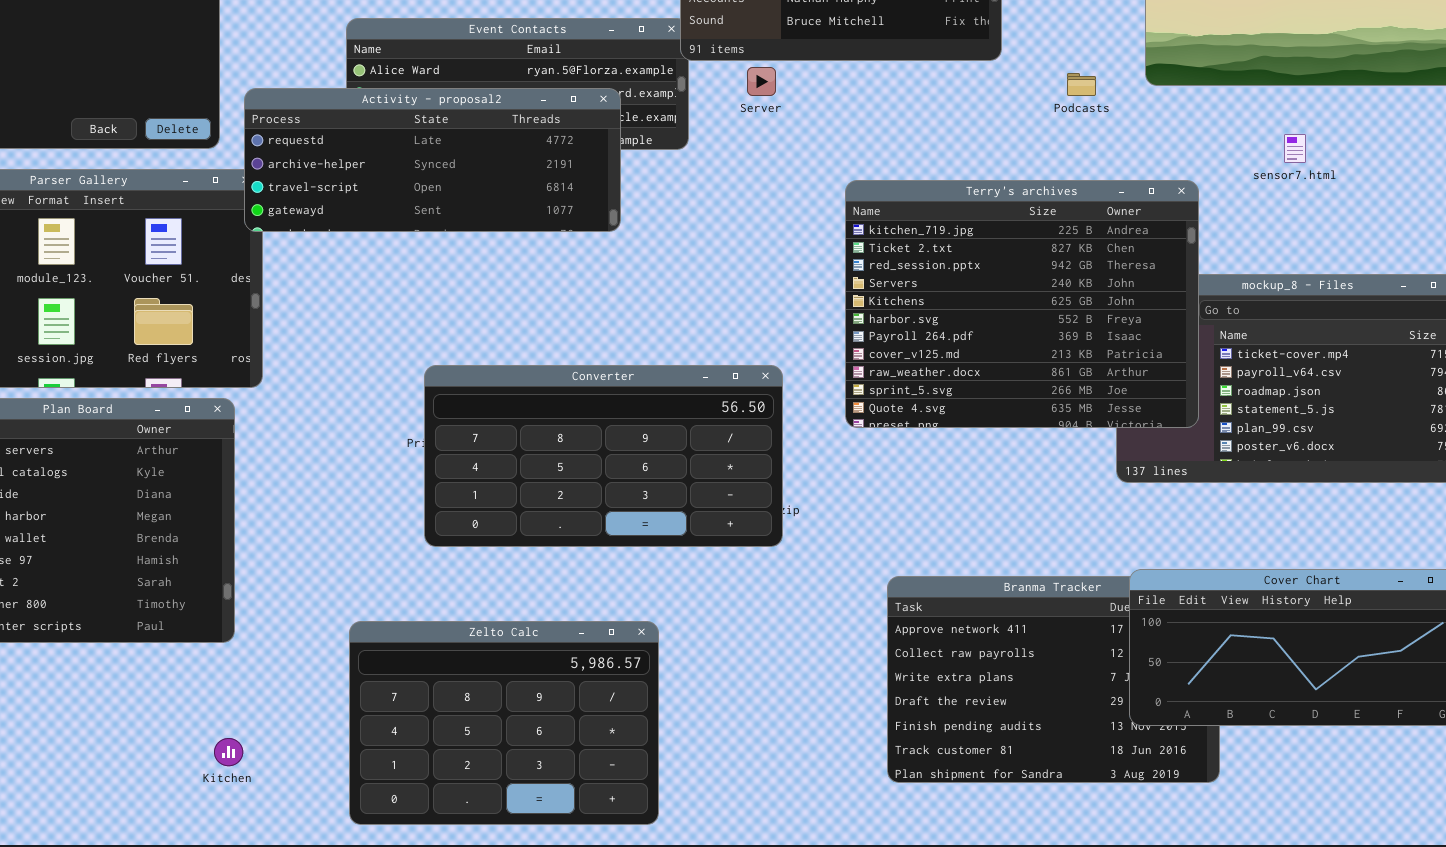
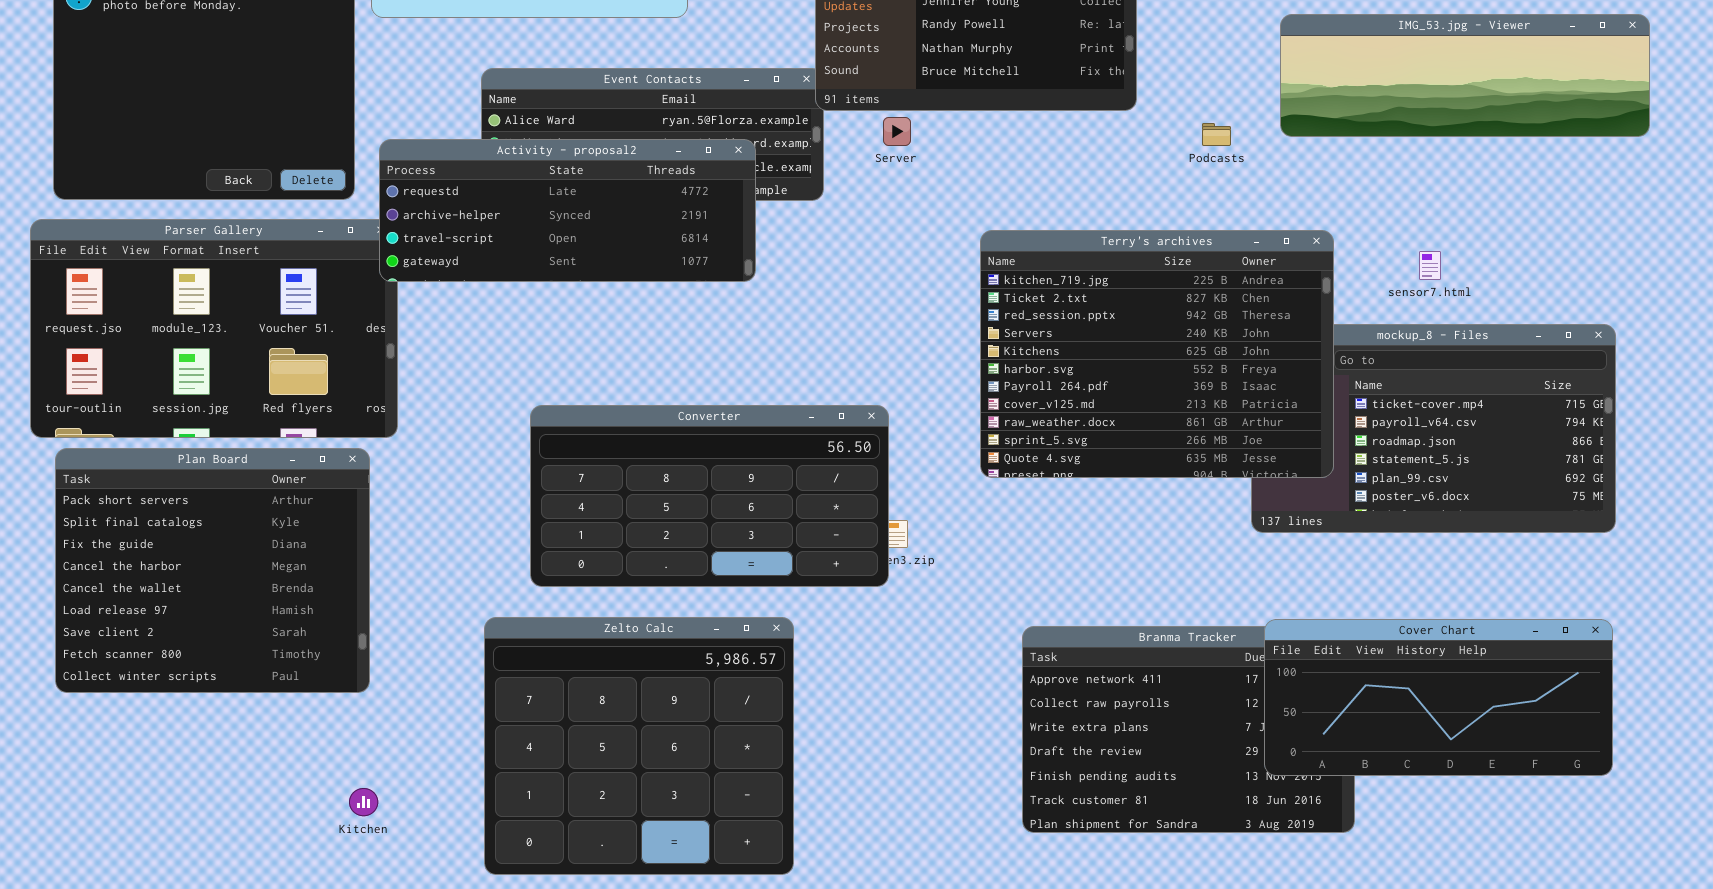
sensor7.html: [1284,134,1306,163] -> [1419,251,1441,280], moved
Converter: [424,365,783,547] -> [530,405,889,587], moved
Zelto Calc: [349,621,659,825] -> [484,617,794,875], resized

